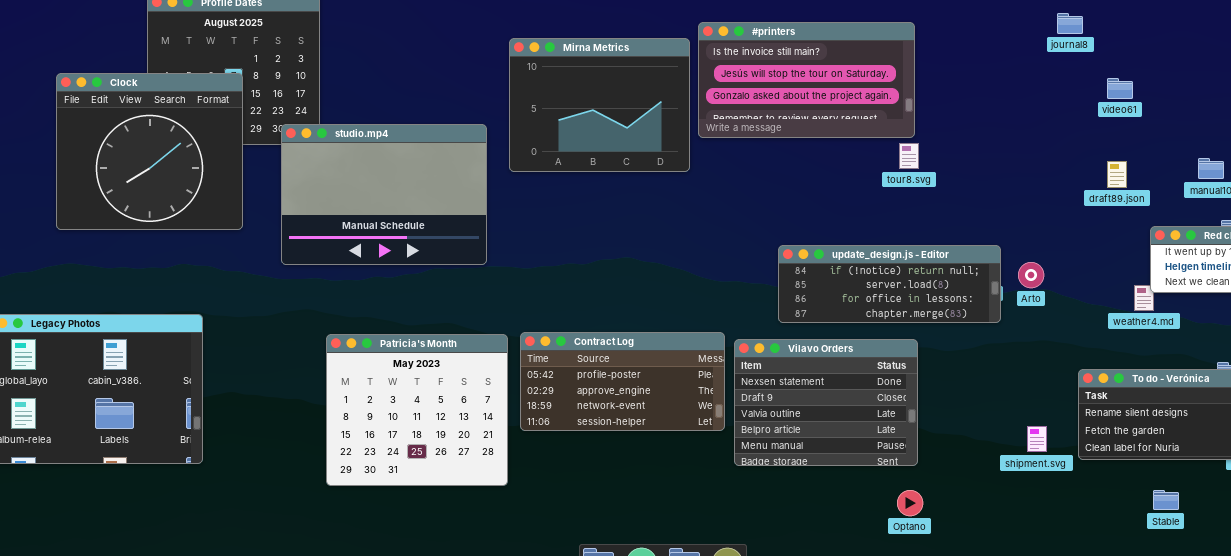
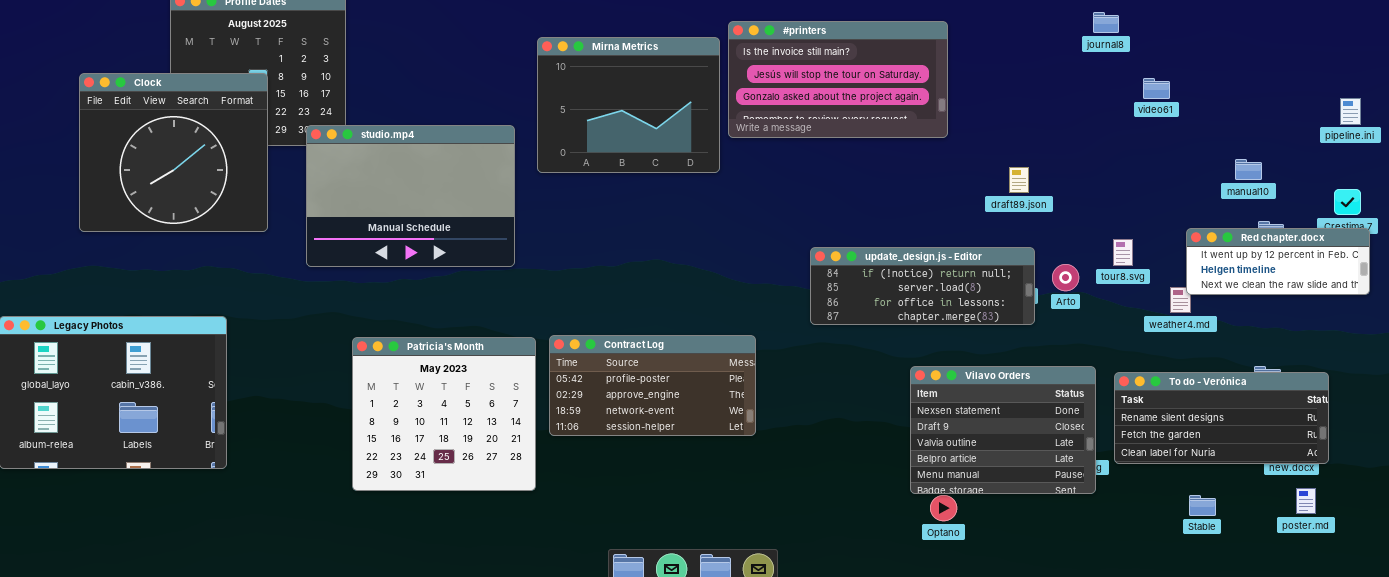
tour8.svg: [899,143,919,169] -> [1113,239,1133,266], moved
draft89.json: [1107,161,1127,188] -> [1009,167,1029,193], moved
Vilavo Orders: [734,339,918,466] -> [910,366,1096,494], moved

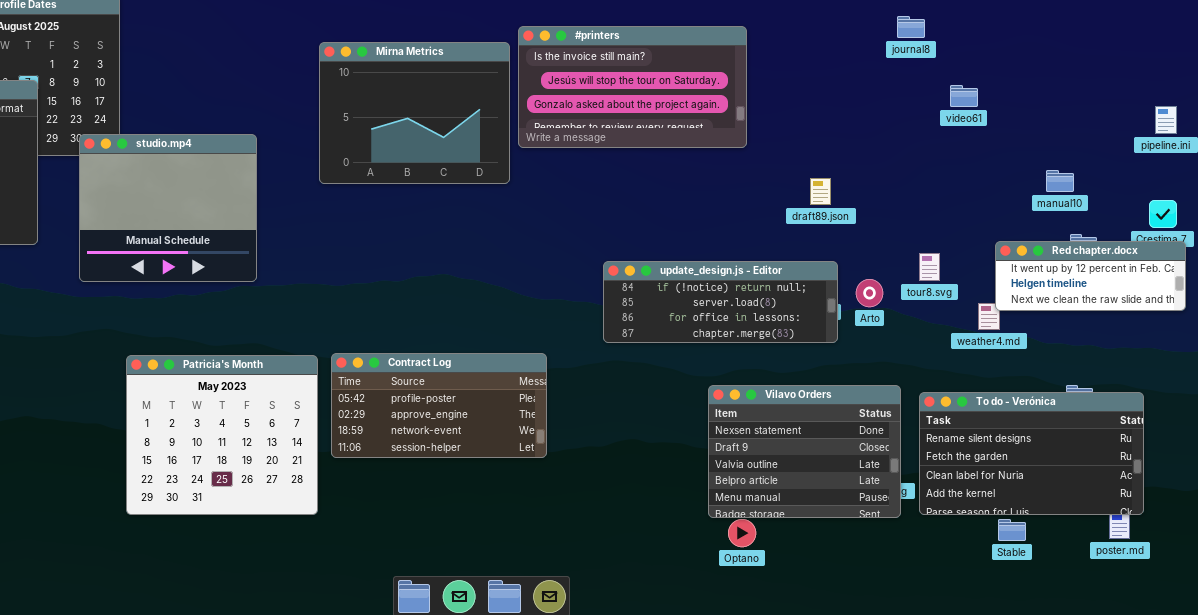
studio.mp4: [306,125,515,267] -> [79,134,257,282], resized
To do - Verónica: [1114,372,1329,464] -> [919,392,1144,515], resized

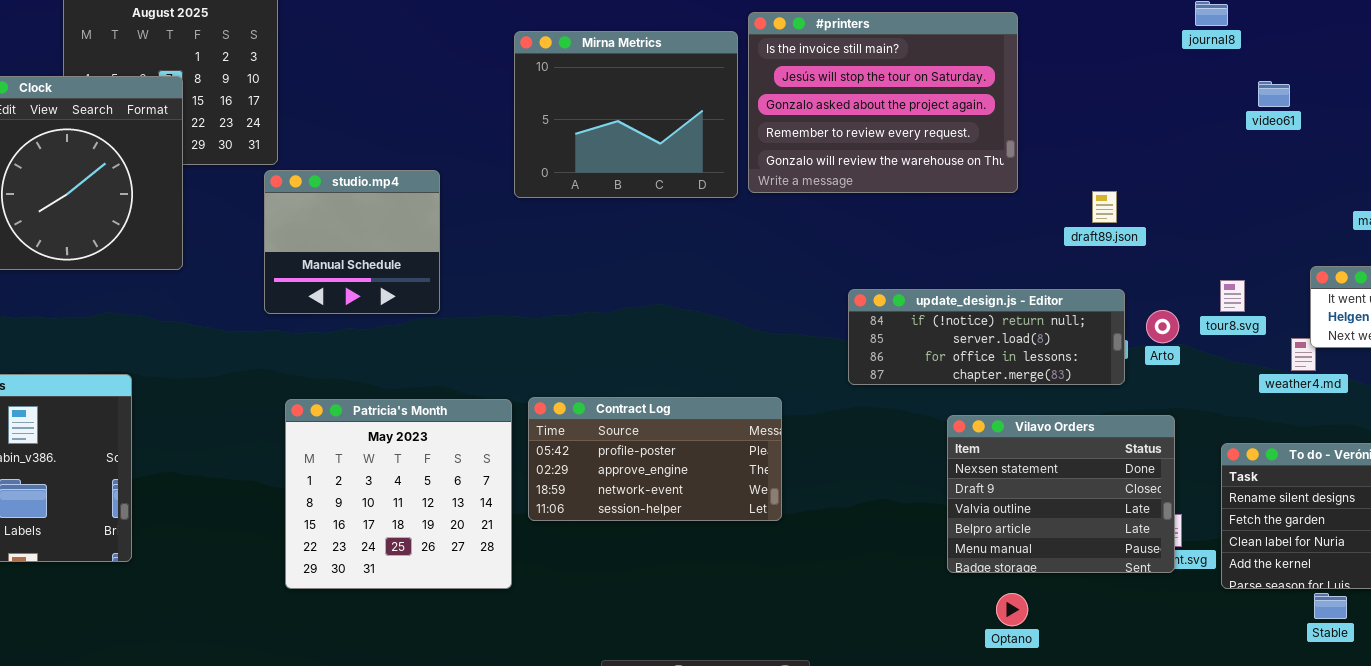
#printers: [518,26,747,148] -> [748,12,1018,193], resized
studio.mp4: [79,134,257,282] -> [264,170,440,314], resized
Vilavo Orders: [708,385,901,518] -> [947,415,1175,573], moved

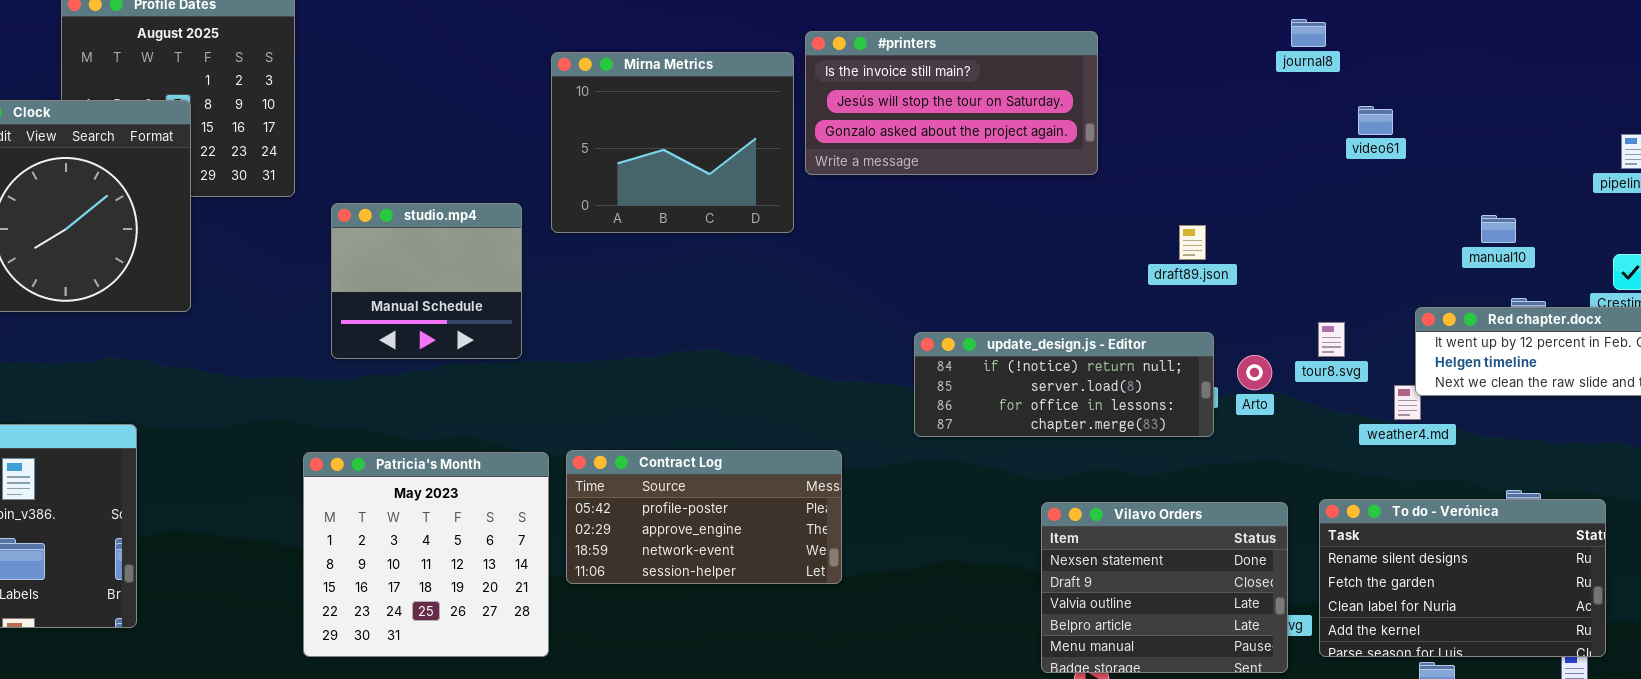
#printers: [748,12,1018,193] -> [805,31,1098,175], resized
studio.mp4: [264,170,440,314] -> [331,203,522,359], moved
Vilavo Orders: [947,415,1175,573] -> [1041,502,1288,673], moved

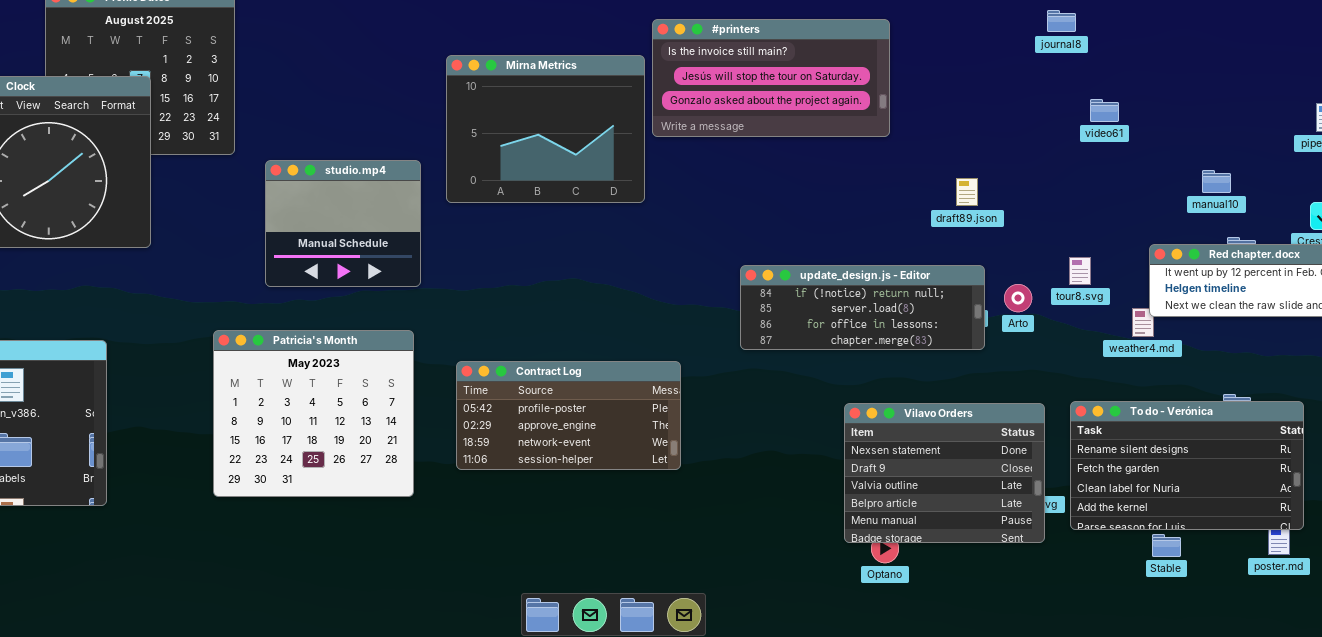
Mirna Metrics: [551,52,794,233] -> [446,55,645,203], moved
video61: [1358,106,1393,135] -> [1090,99,1119,122], moved
Patricia's Month: [303,452,549,657] -> [213,330,414,497], moved

